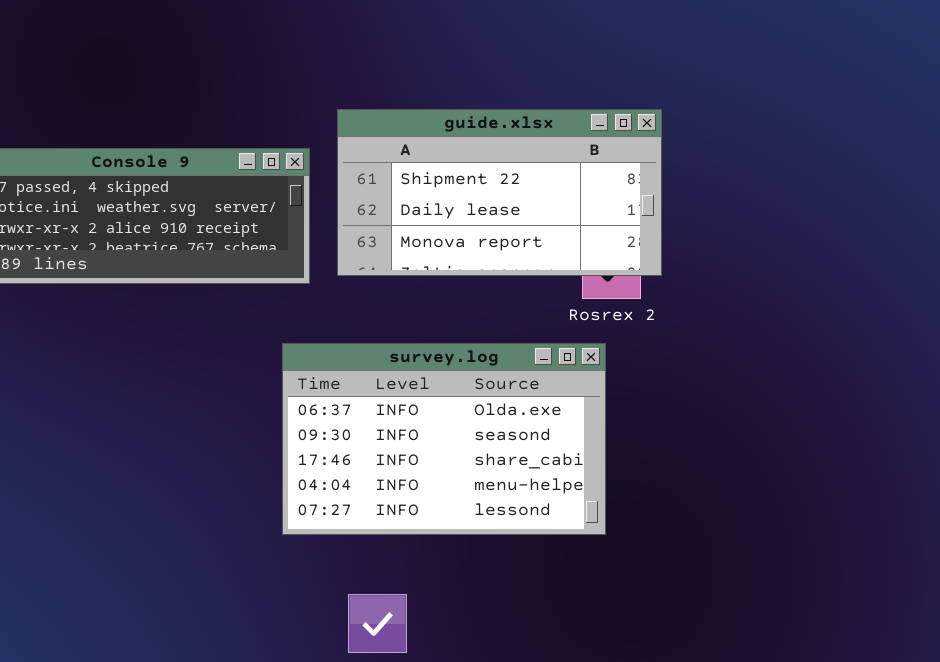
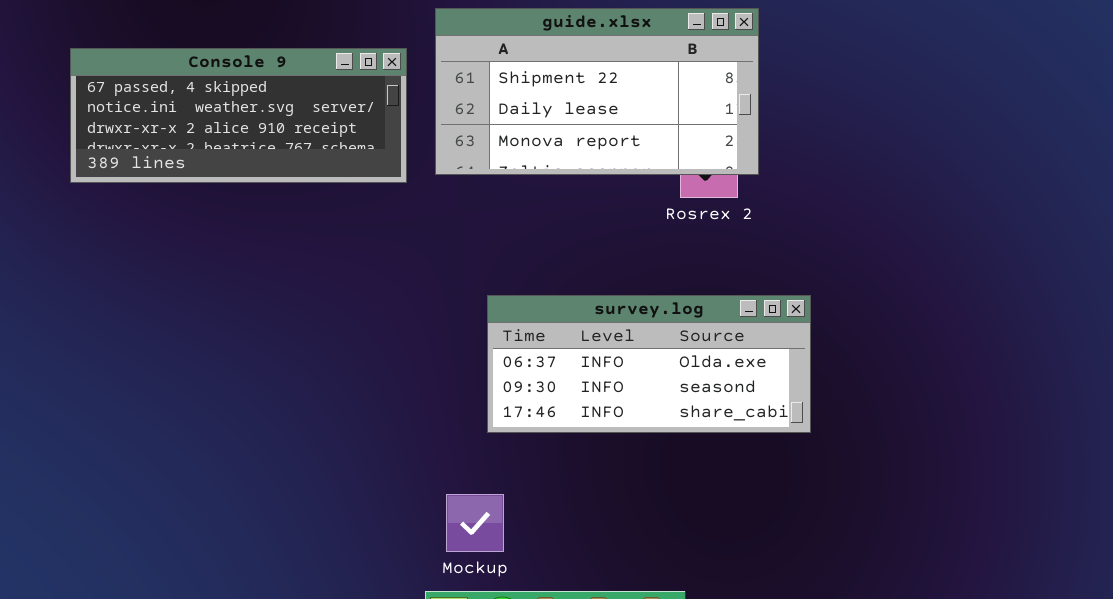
survey.log: [282,343,606,535] -> [487,295,811,433], moved, resized

